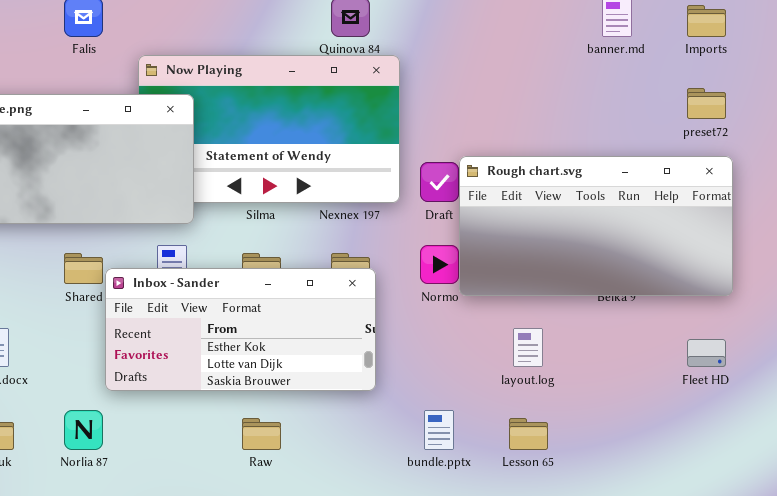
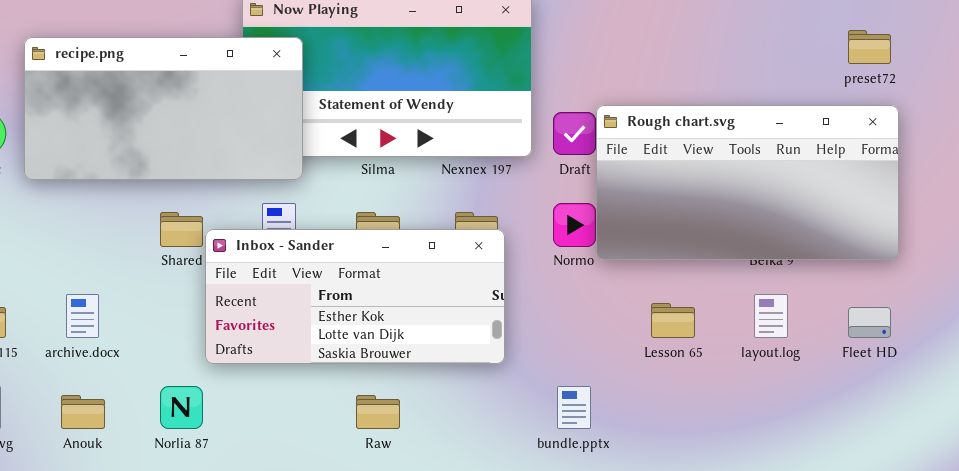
layout.log: [513,328,543,367] -> [754,294,788,338], moved
Lesson 65: [509,418,548,450] -> [651,303,695,338], moved

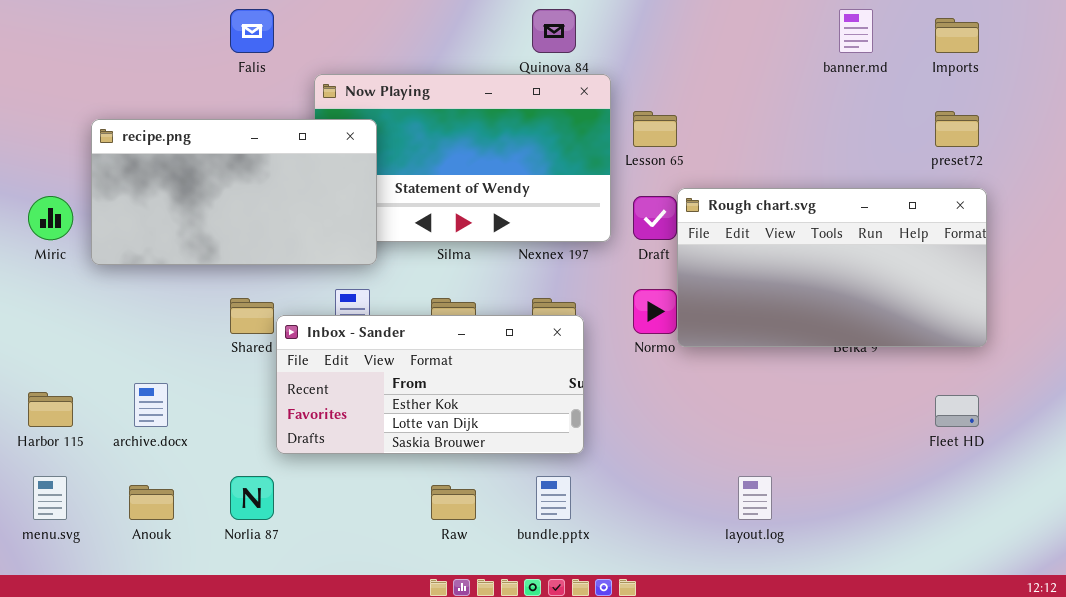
layout.log: [754,294,788,338] -> [738,476,772,520], moved
Lesson 65: [651,303,695,338] -> [633,111,677,147], moved
bundle.pptx: [557,386,591,429] -> [536,476,571,520], moved

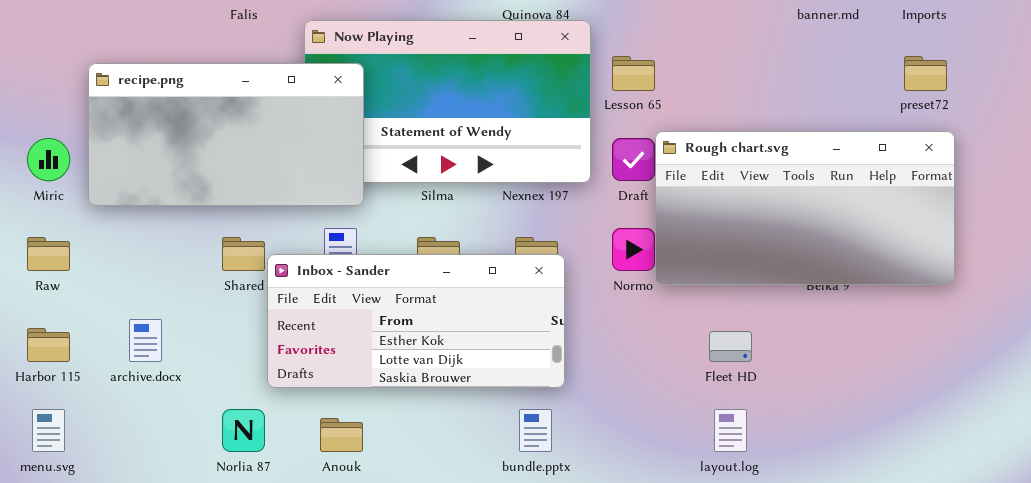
Fleet HD: [935,395,979,427] -> [709,331,752,362], moved
Anouk: [129,485,174,520] -> [320,418,363,452], moved
Raw: [431,485,476,520] -> [27,237,70,271], moved

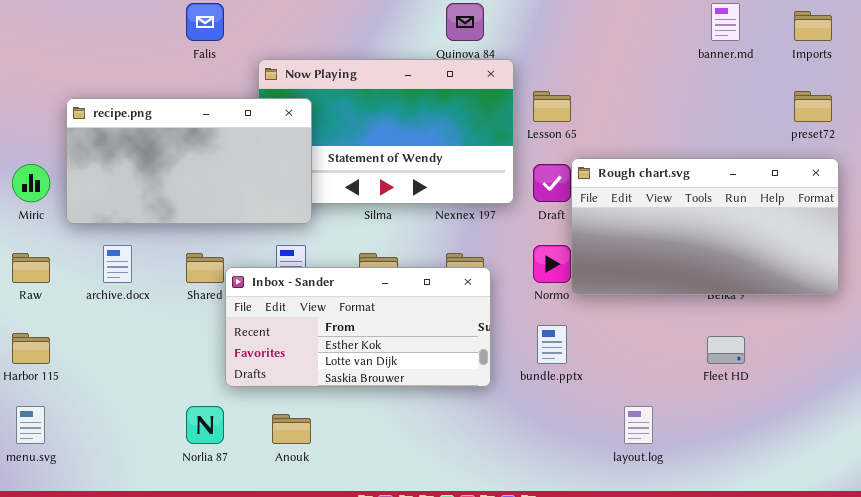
archive.docx: [129,319,162,362] -> [103,245,132,283], moved
Fleet HD: [709,331,752,362] -> [707,336,745,364], moved
bundle.pptx: [519,409,552,452] -> [537,325,567,364], moved

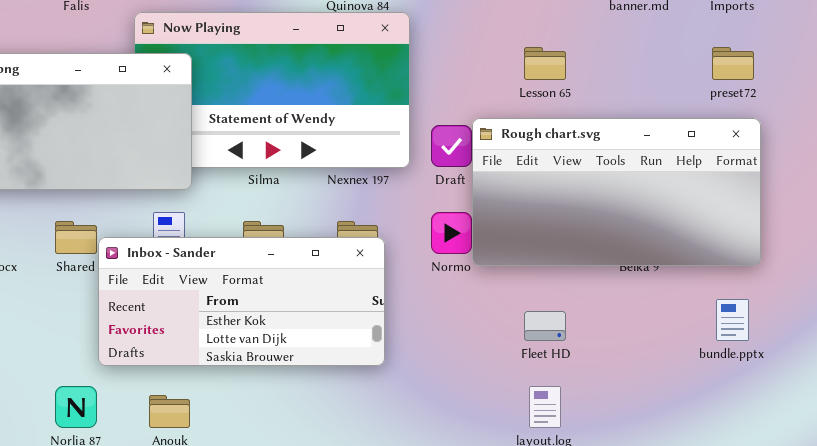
Lesson 65: [533,91,571,122] -> [524,47,566,80], moved
bundle.pptx: [537,325,567,364] -> [716,299,749,341], moved
Fleet HD: [707,336,745,364] -> [524,311,566,341], moved

